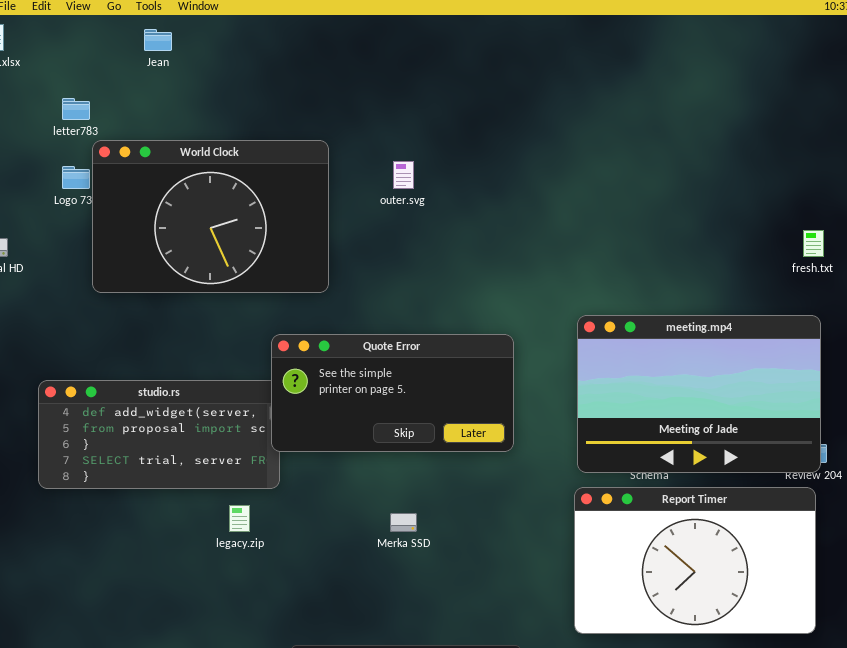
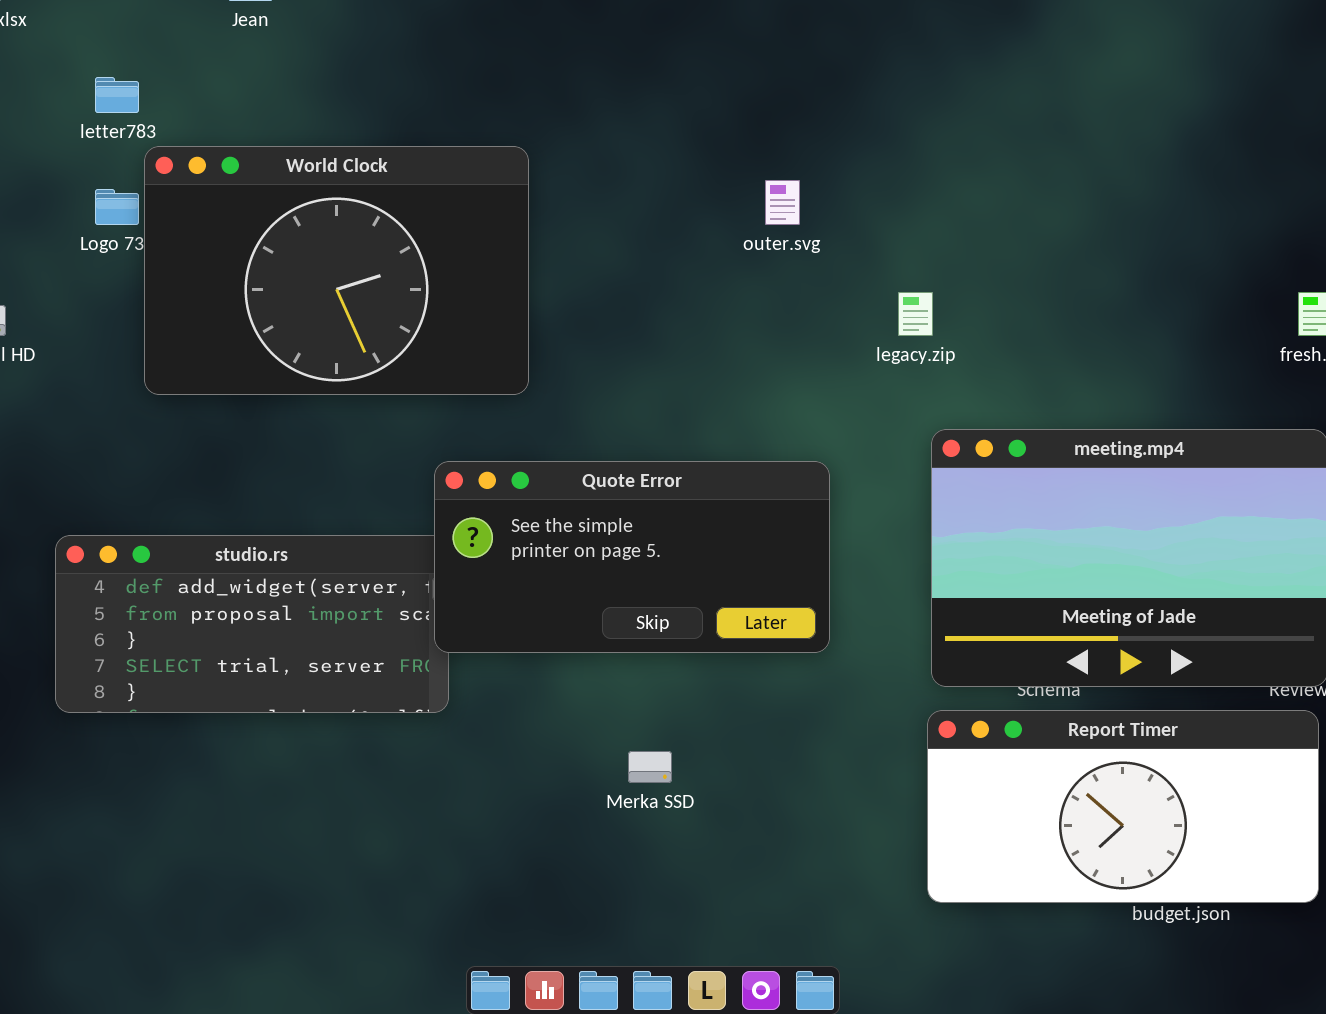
outer.svg: [393,161,414,189] -> [765,180,800,225], moved
Report Timer: [574,487,816,634] -> [927,710,1319,903], resized
legacy.zip: [229,505,250,532] -> [898,292,933,336], moved

